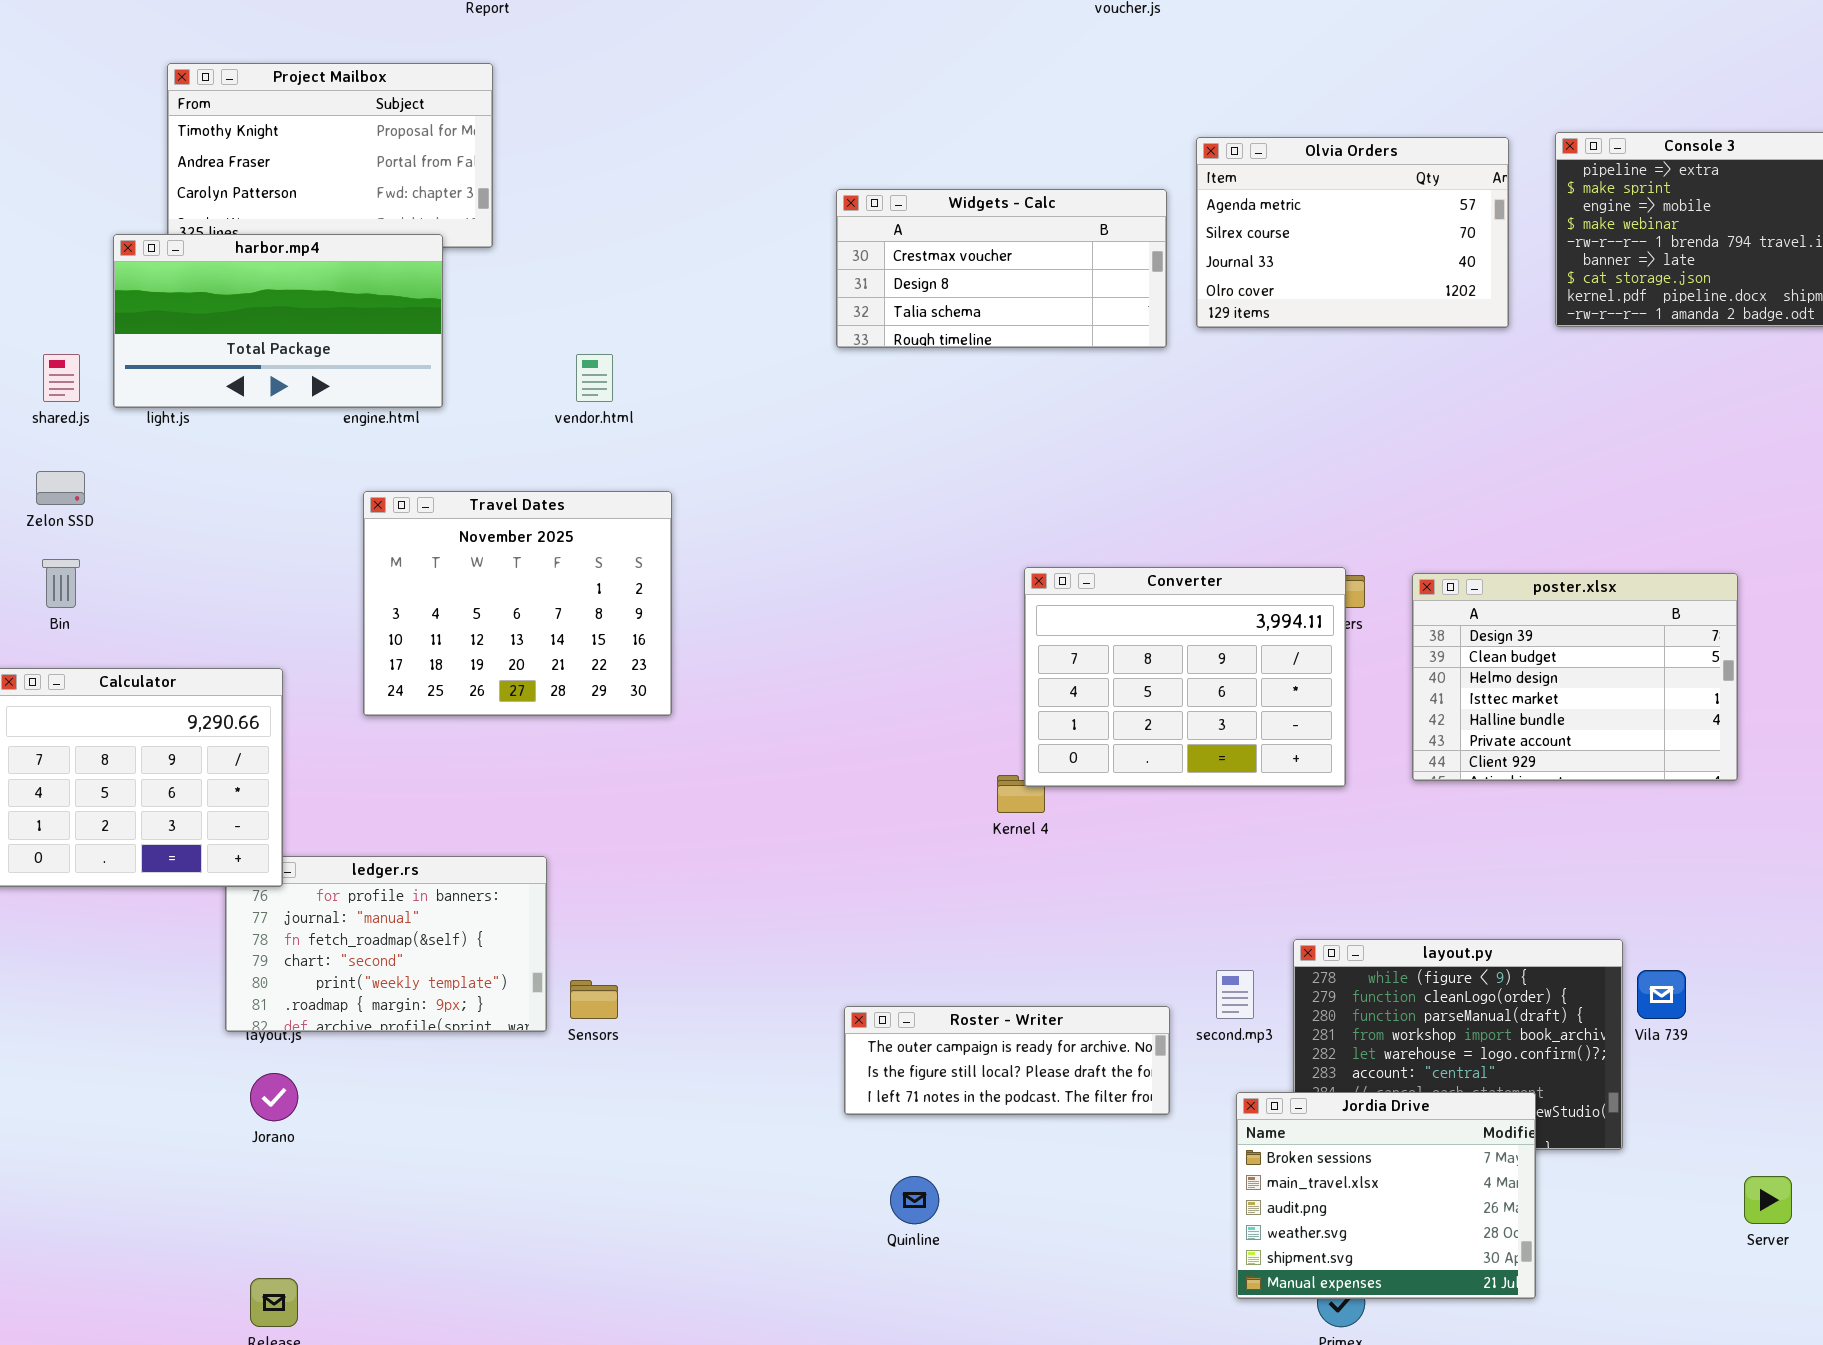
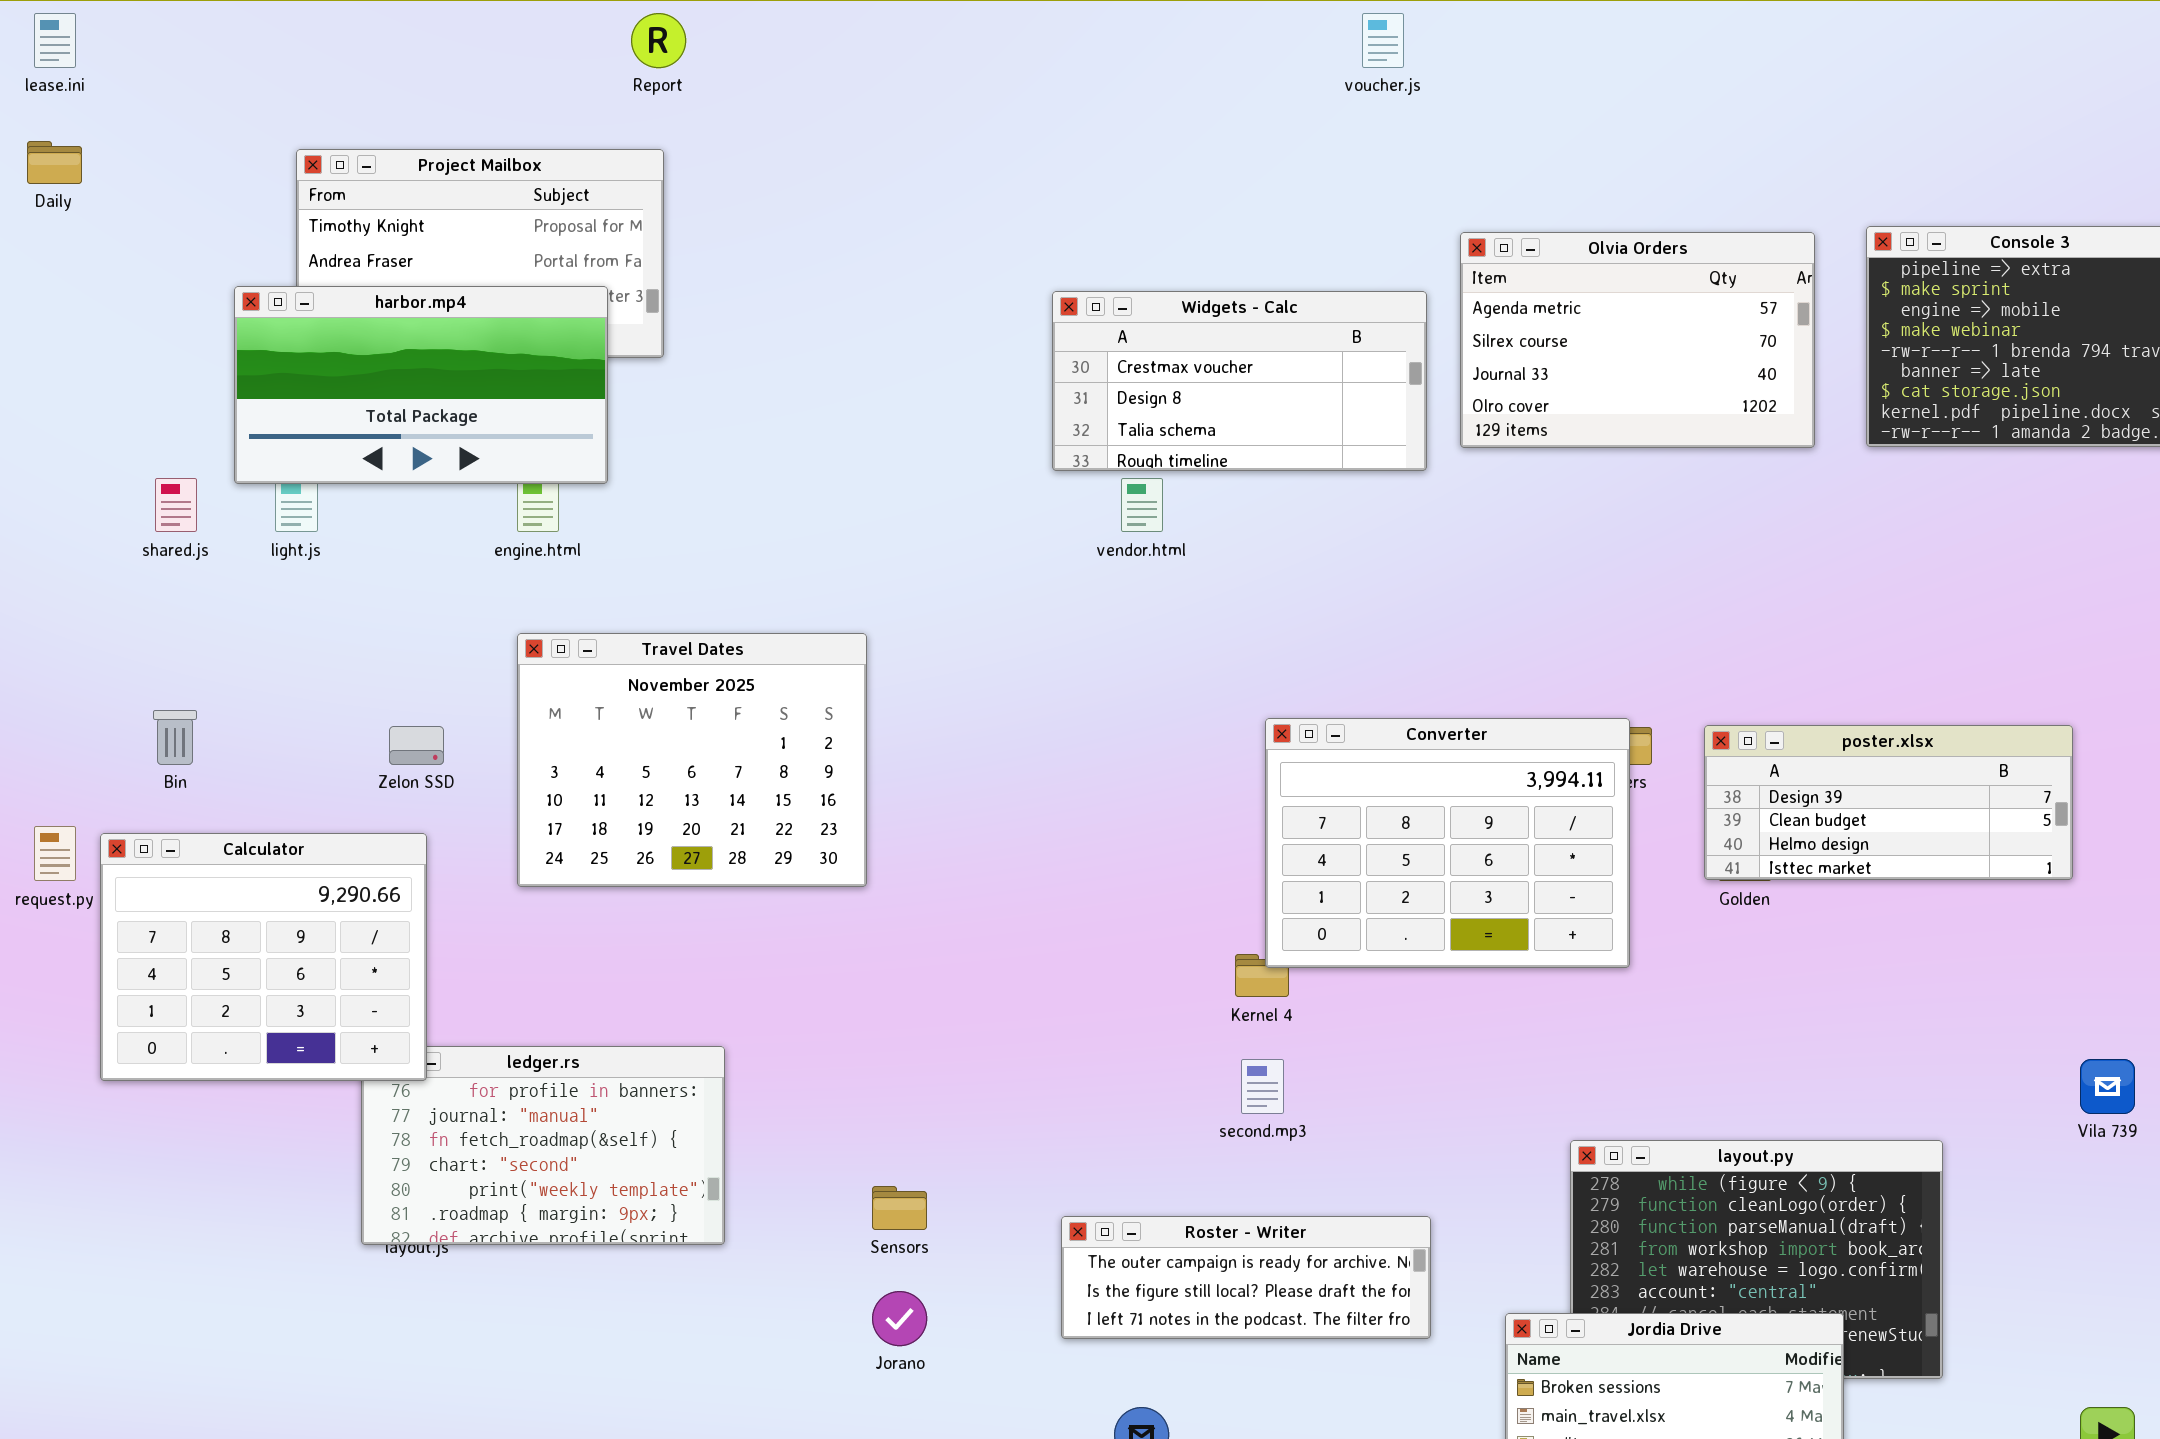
harbor.mp4: [113,234,443,408] -> [234,286,608,484], moved
vendor.html: [576,354,613,402] -> [1121,478,1163,532], moved
Zelon SSD: [36,471,85,505] -> [389,726,444,765], moved
poster.xlsx: [1412,573,1738,781] -> [1704,725,2073,880], resized
second.mp3: [1216,970,1254,1019] -> [1241,1059,1284,1114], moved
Vila 739: [1637,970,1686,1019] -> [2080,1059,2135,1114], moved
Sensors: [570,980,618,1019] -> [872,1186,927,1230], moved
Jorano: [250,1073,298,1121] -> [872,1291,927,1346], moved

